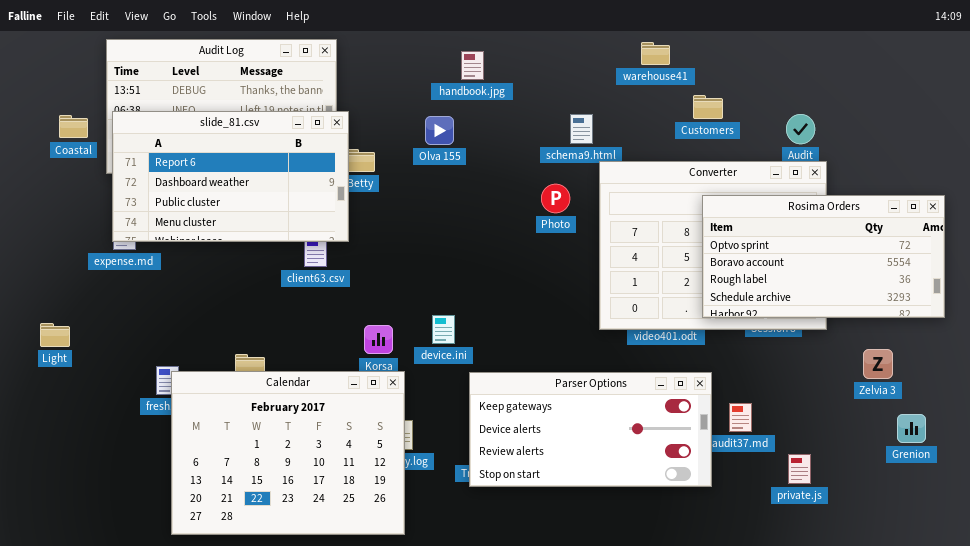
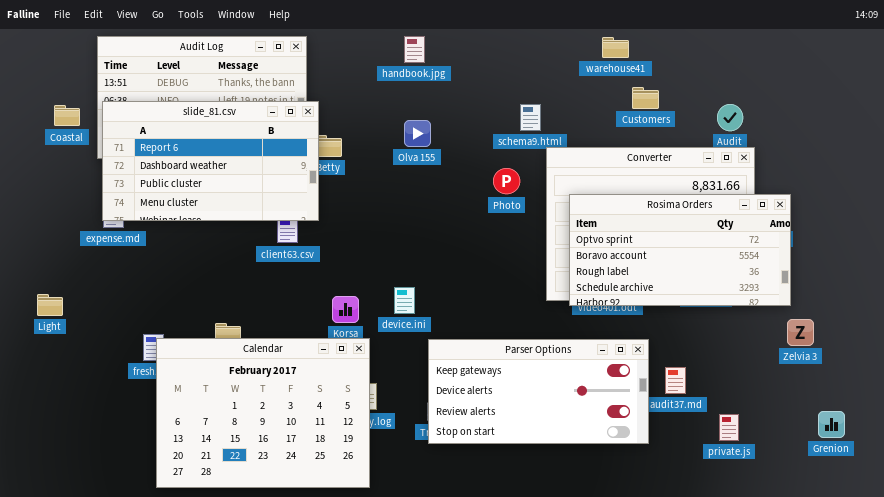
warehouse41: [641,42,670,65] -> [602,37,629,58], moved
handbook.jpg: [461,51,484,80] -> [404,36,425,63], moved
Olva 155: [425,116,454,145] -> [404,120,431,147], moved
Rosima Orders: [702,195,945,318] -> [569,194,791,306], moved
Grenion: [897,414,926,443] -> [818,411,845,438], moved

